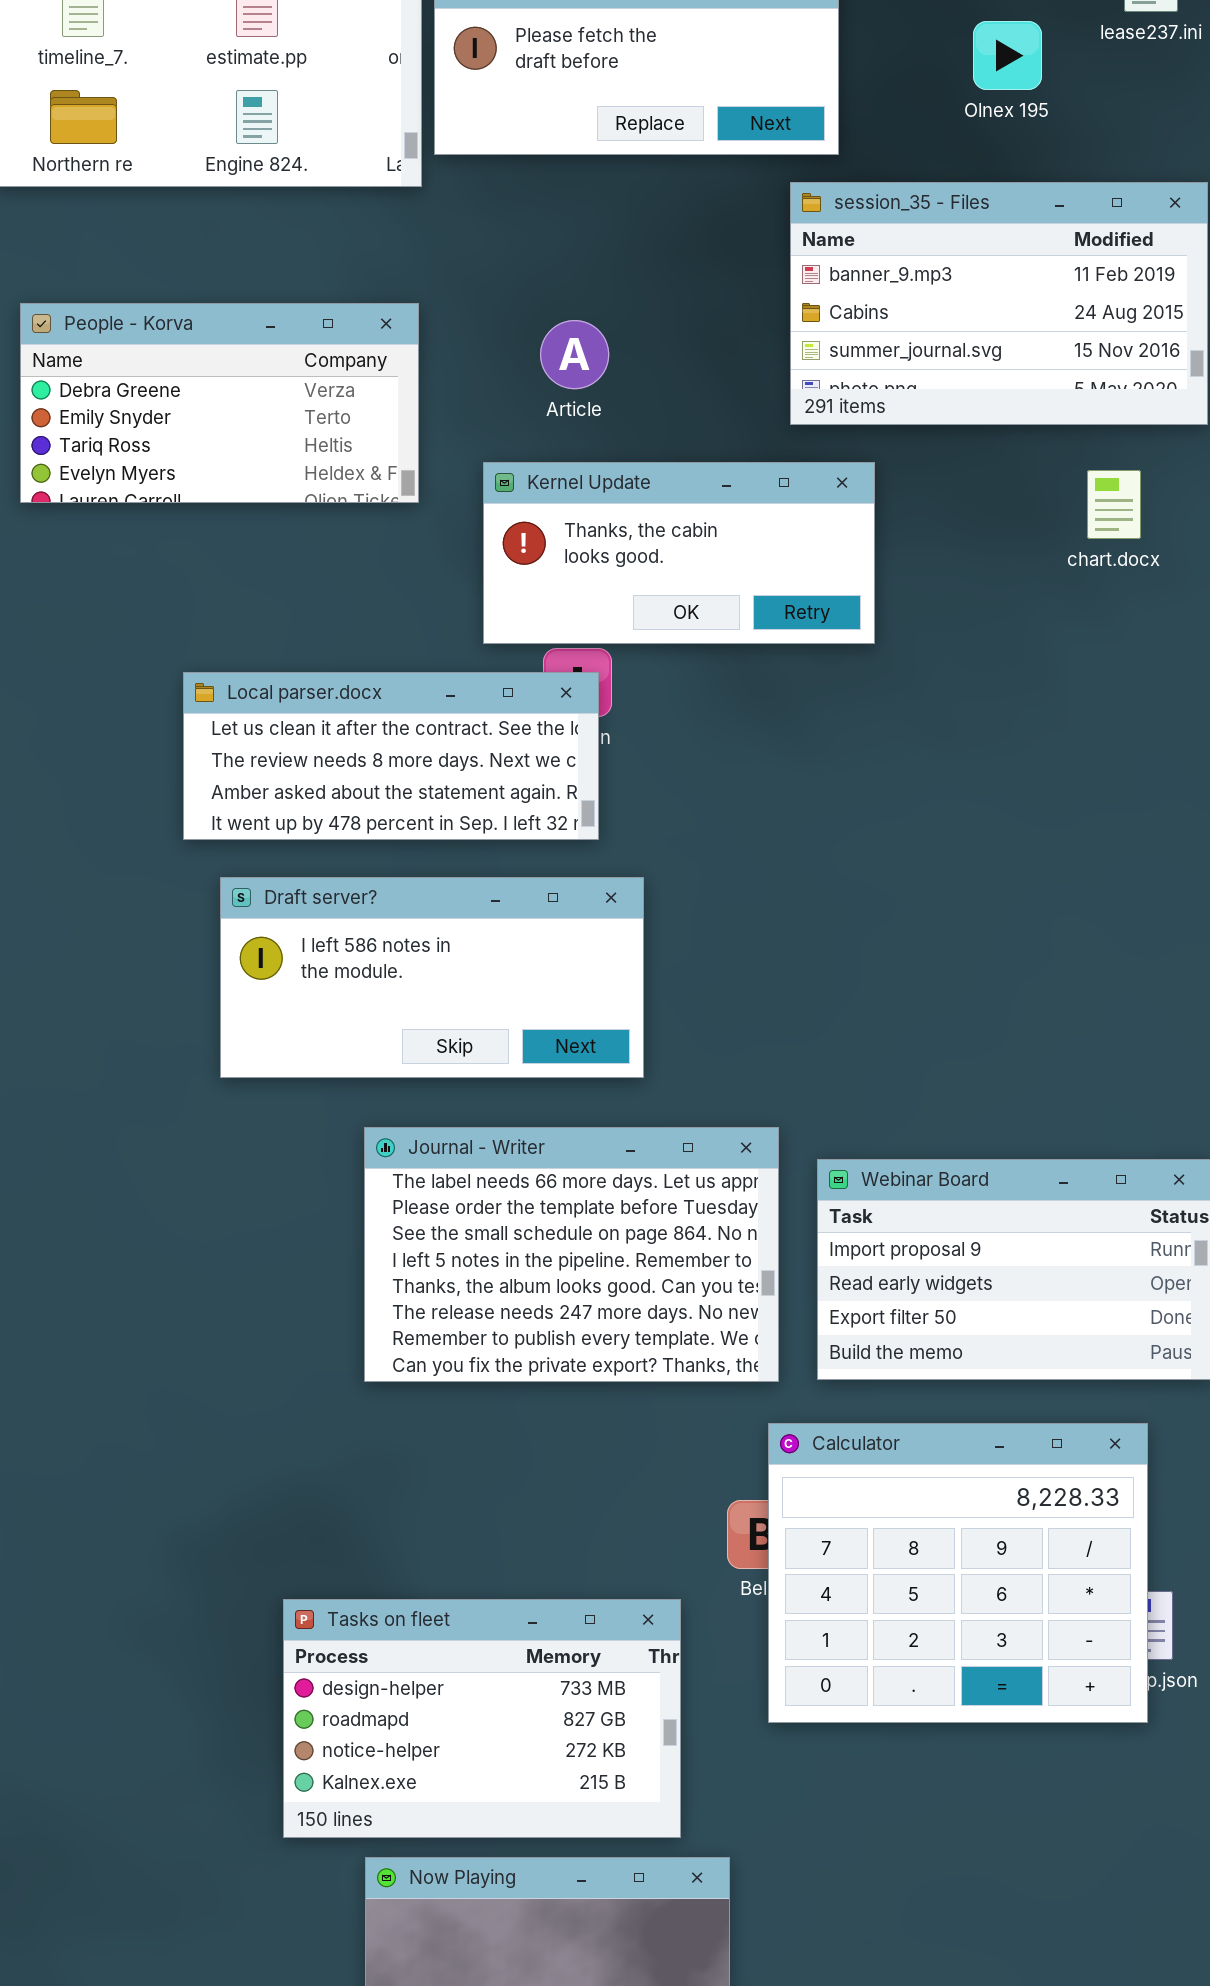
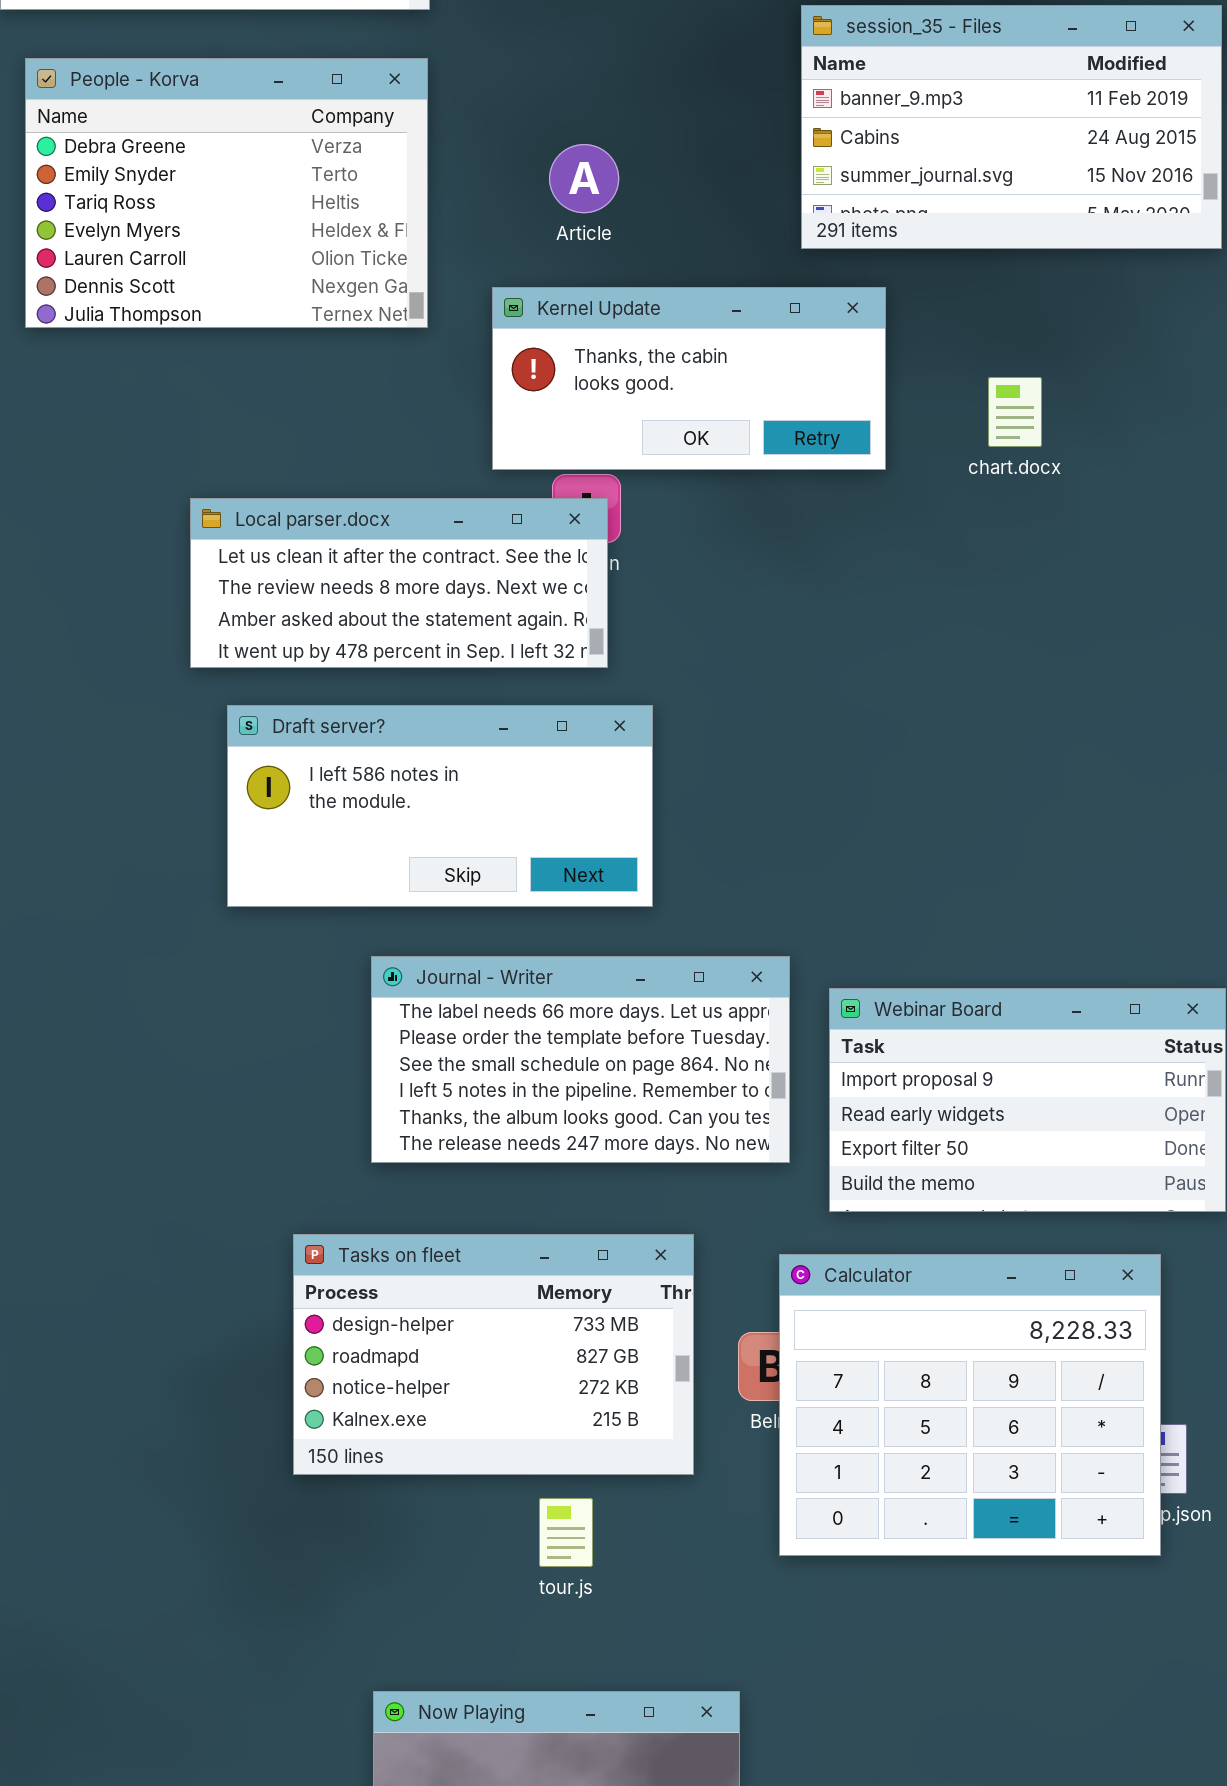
People - Korva: [20,303,419,503] -> [25,58,428,328], resized
chart.docx: [1087,470,1141,539] -> [988,377,1042,447], moved
Journal - Writer: [364,1127,779,1382] -> [371,956,790,1163], resized
Tasks on fleet: [283,1599,681,1838] -> [293,1234,694,1475], moved

